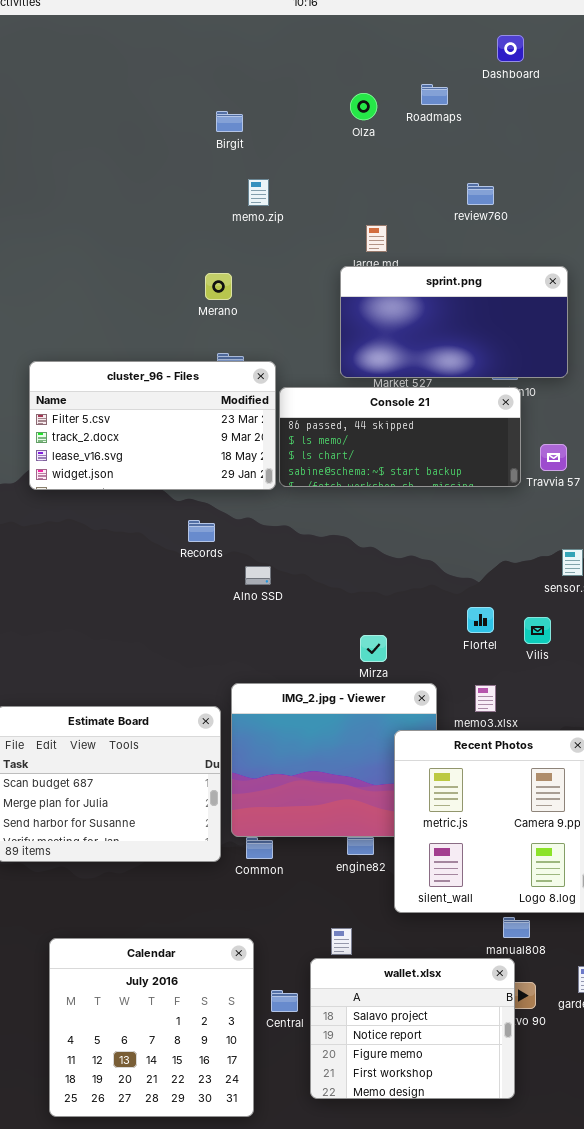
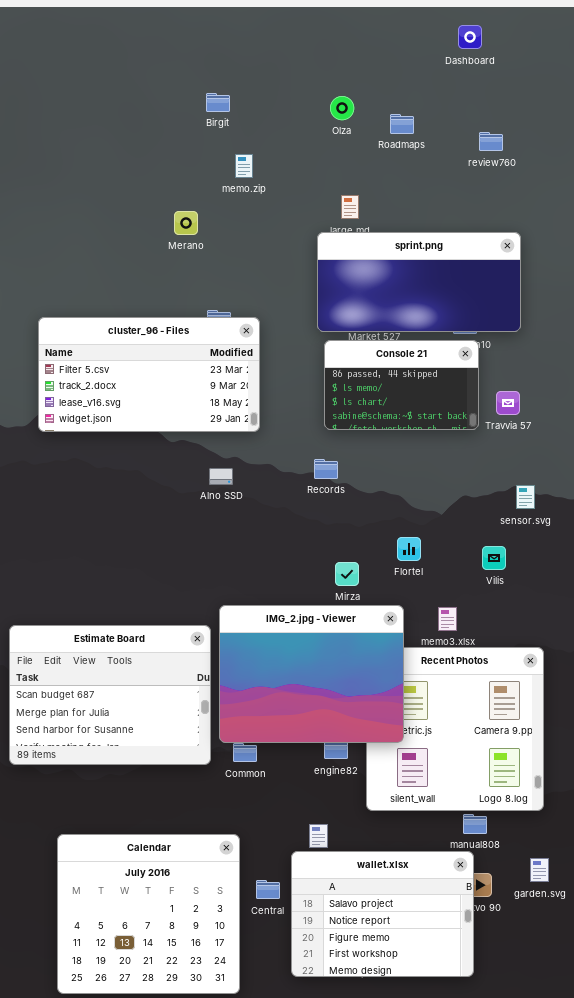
Roadmaps: [421,84,448,105] -> [390,114,414,134], moved
Olza: [350,93,377,120] -> [330,96,354,120], moved
review760: [467,183,494,205] -> [479,132,503,151], moved
Merano: [205,273,232,300] -> [174,211,198,235], moved
Console 21: [279,387,521,487] -> [324,340,479,430], resized
Records: [188,520,215,542] -> [314,459,338,479], moved
Alno SSD: [245,566,271,585] -> [209,468,233,485], moved
Flortel: [467,607,494,633] -> [397,537,421,561], moved
IMG_2.jpg - Viewer: [231,683,437,837] -> [219,605,404,743], raised

